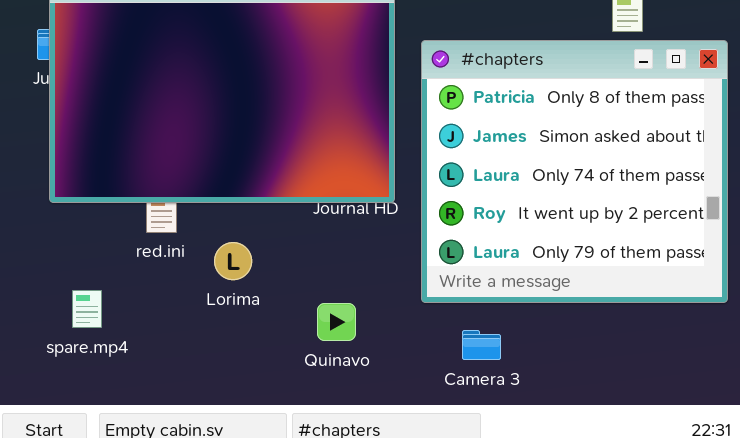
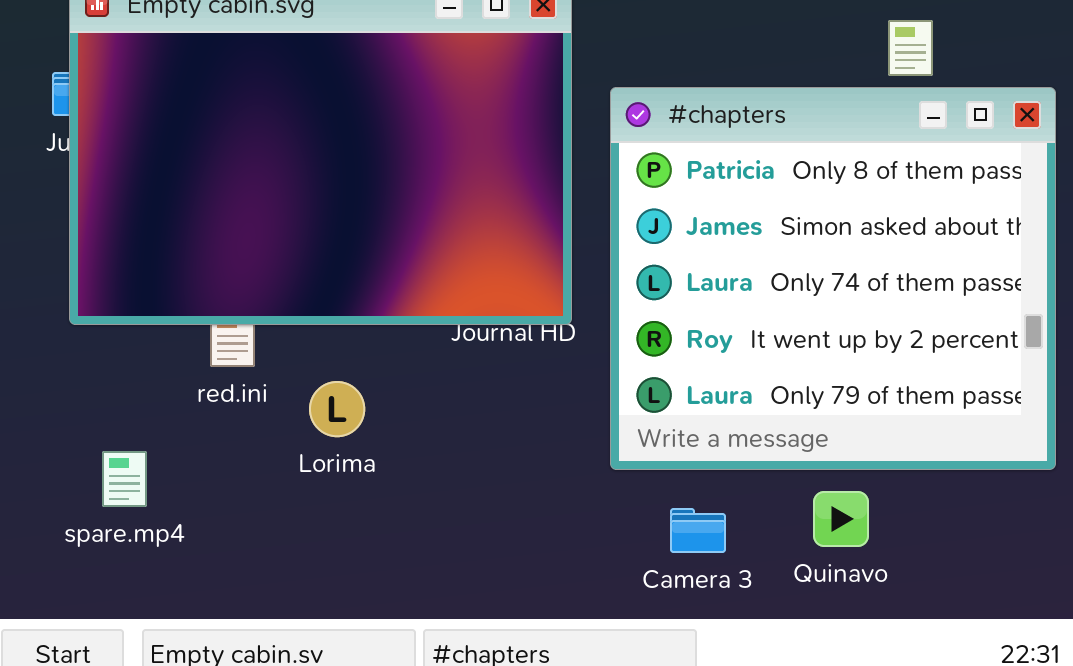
Quinavo: [317,303,356,341] -> [813,491,869,547], moved

